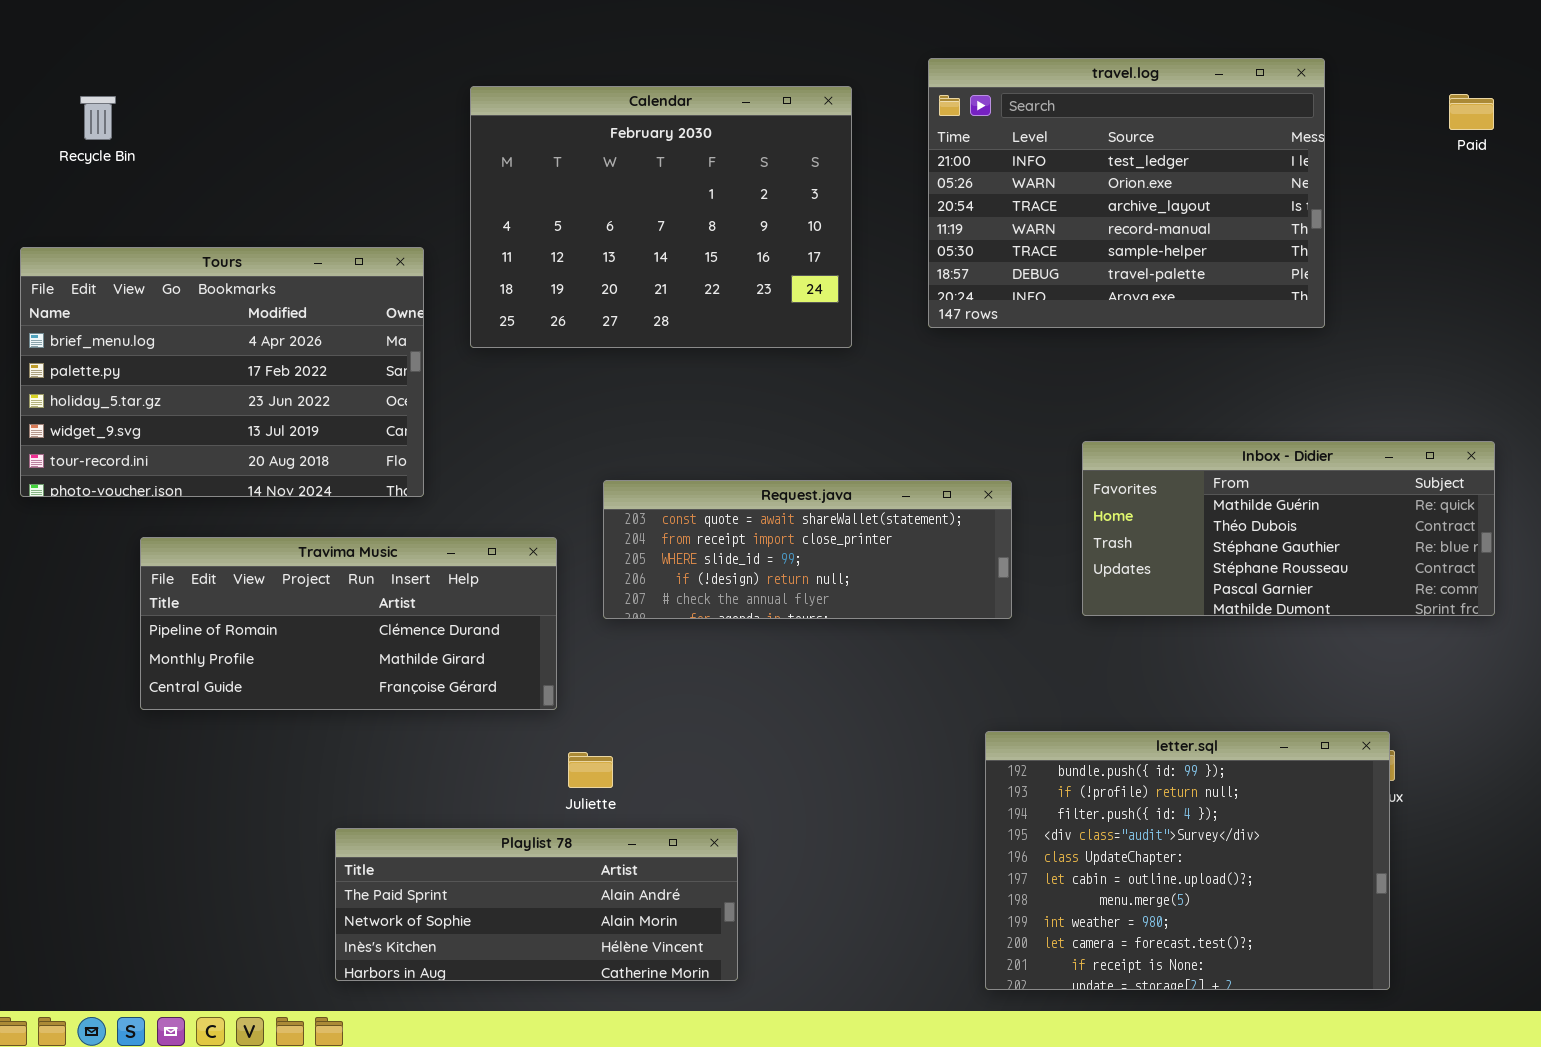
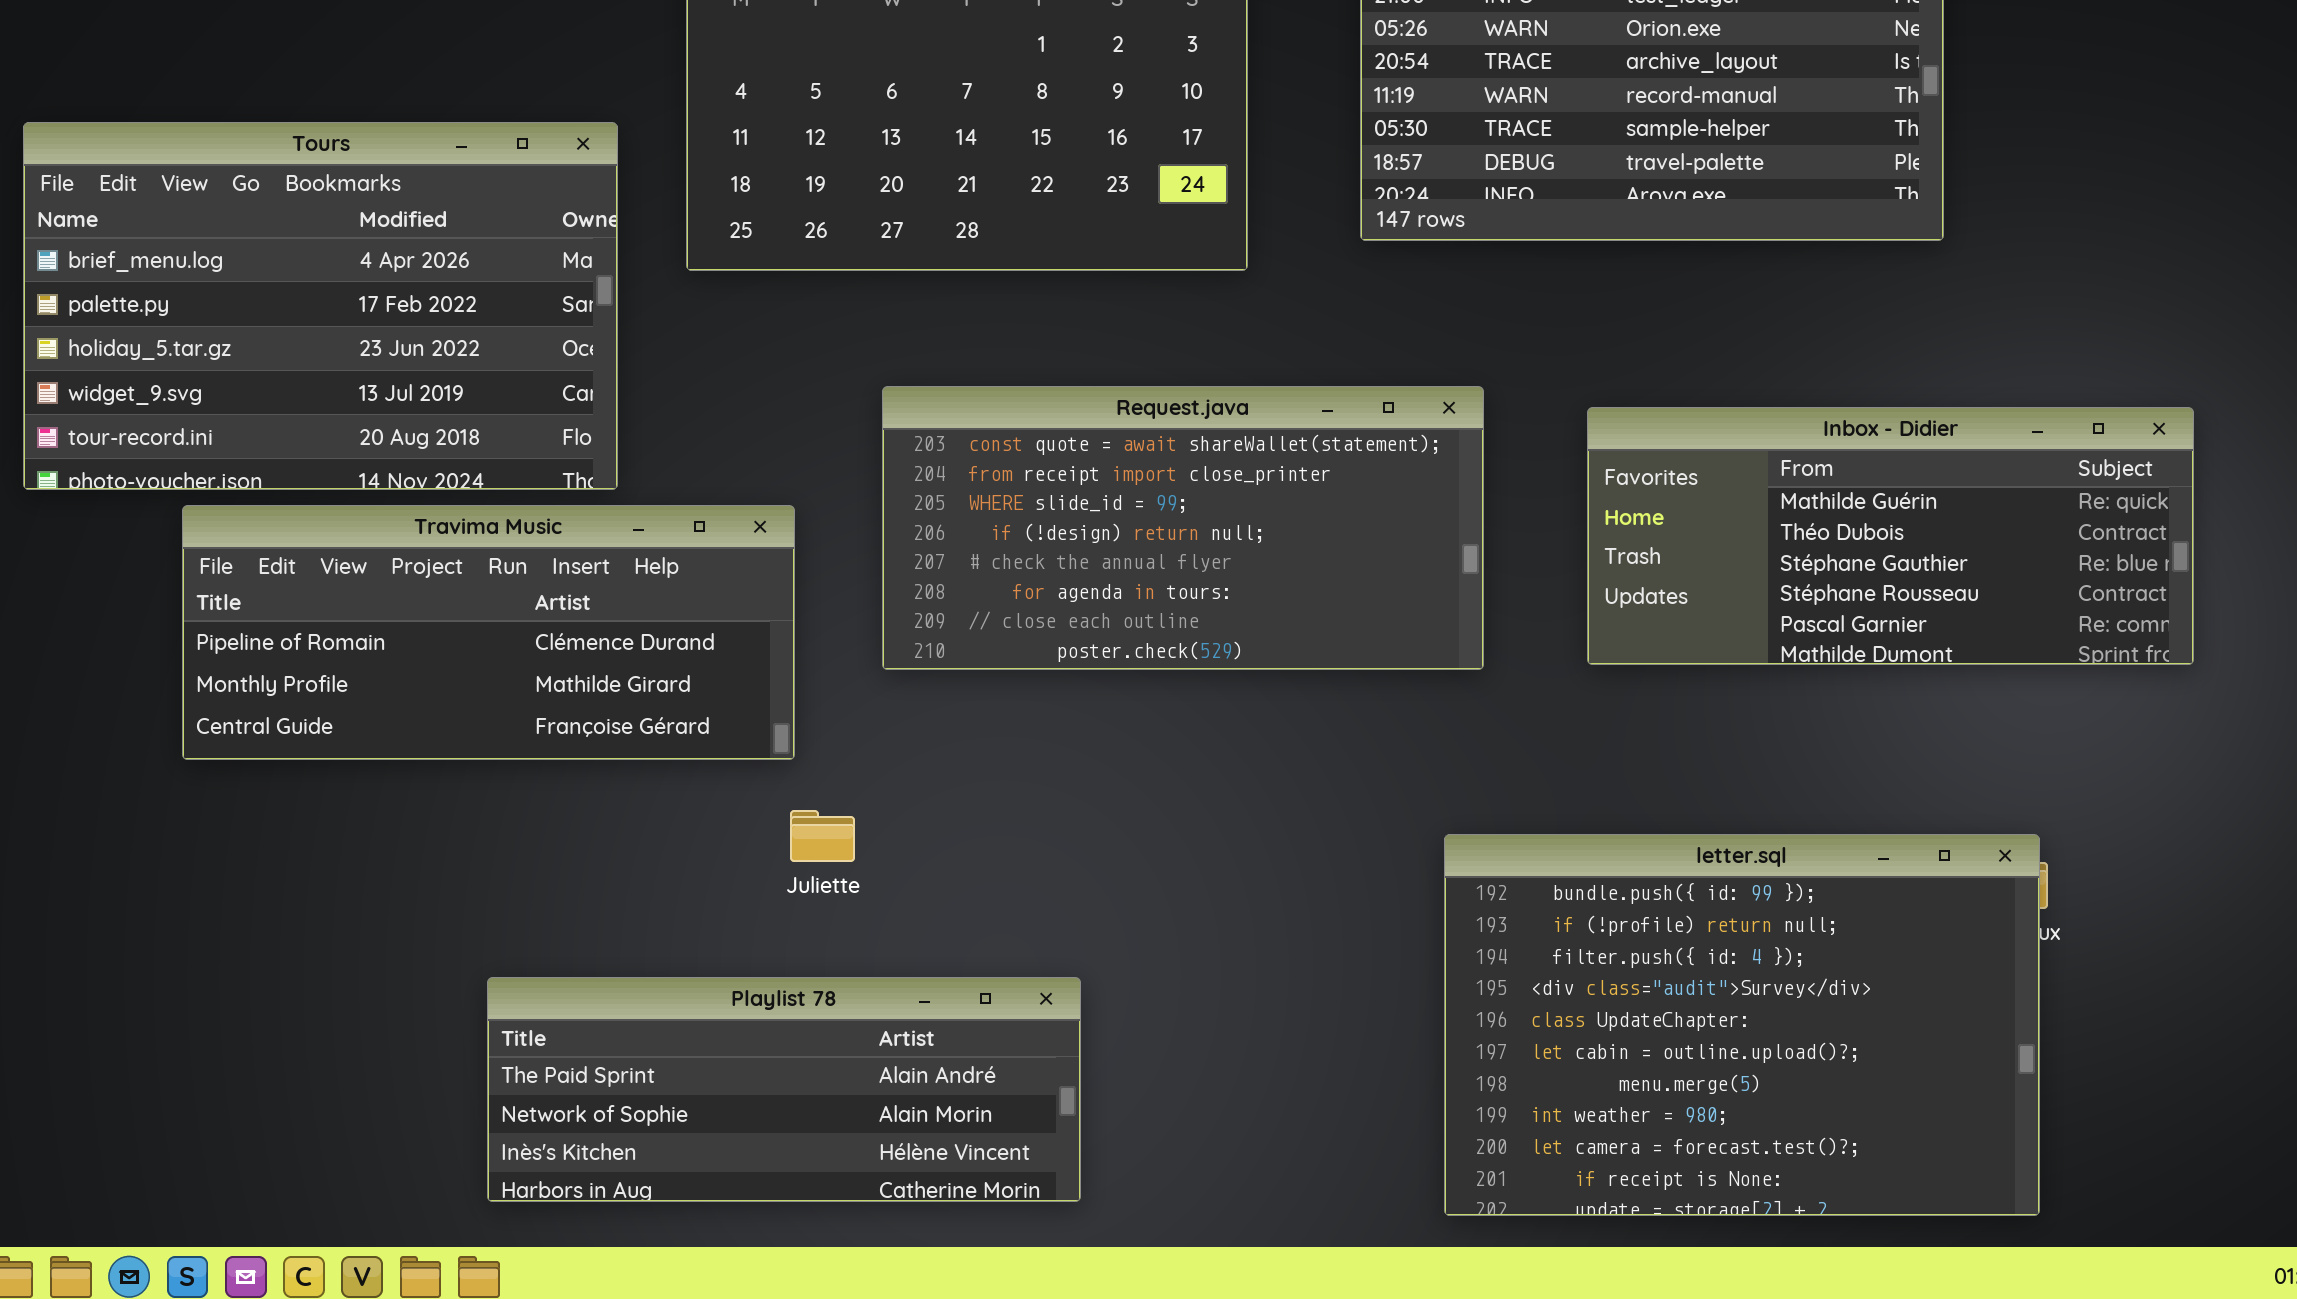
Request.java: [603,480,1012,619] -> [882,386,1484,670], resized
Travima Music: [140,537,557,710] -> [182,505,795,760], moved
Juliette: [568,752,613,788] -> [790,810,855,862], moved

